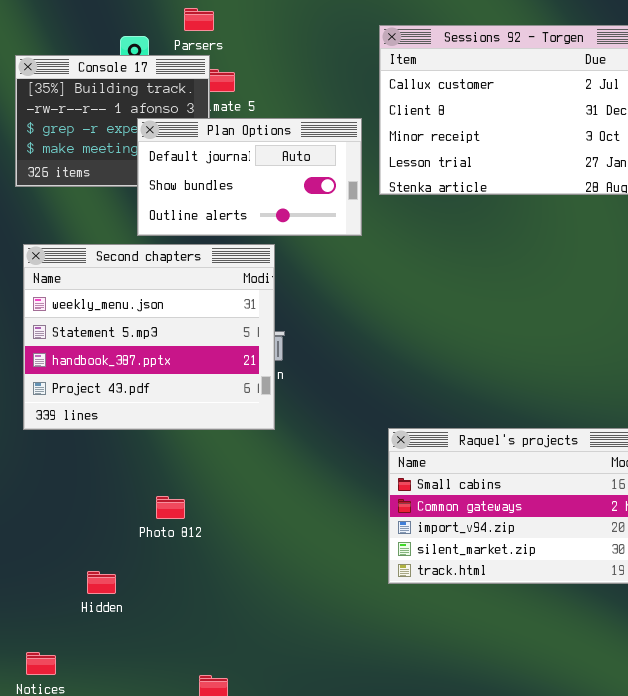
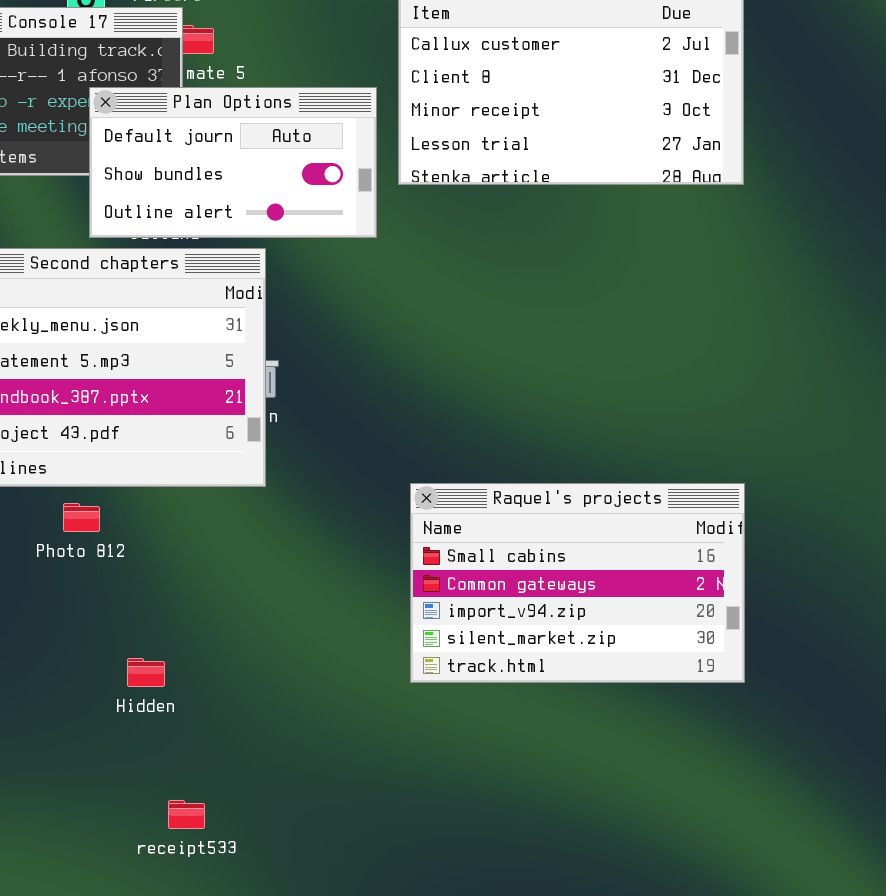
Photo 812: [156,496,185,519] -> [63,503,100,532], moved
Hidden: [87,571,116,594] -> [127,658,165,687], moved

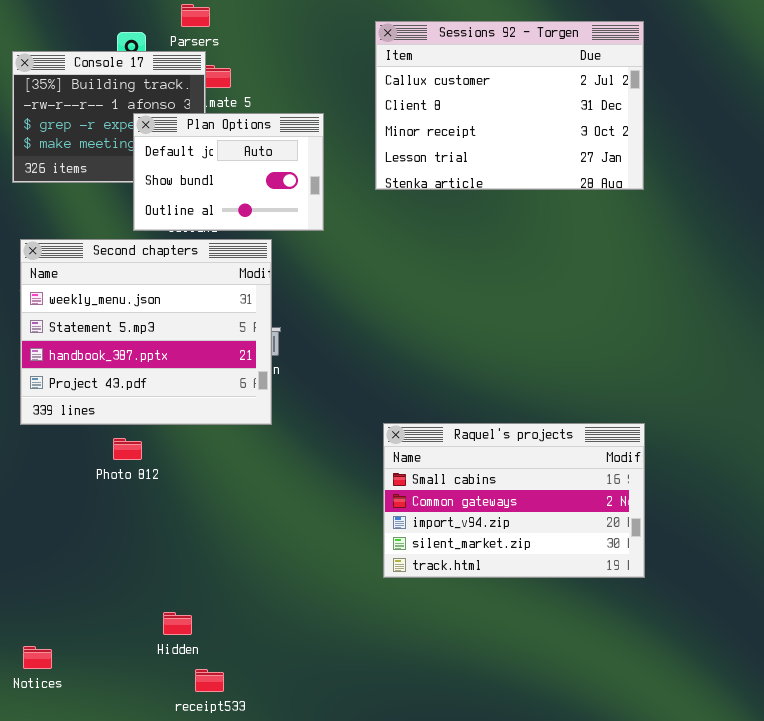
Plan Options: [89,87,377,238] -> [133,113,324,231], resized
Hidden: [127,658,165,687] -> [163,612,192,635], moved

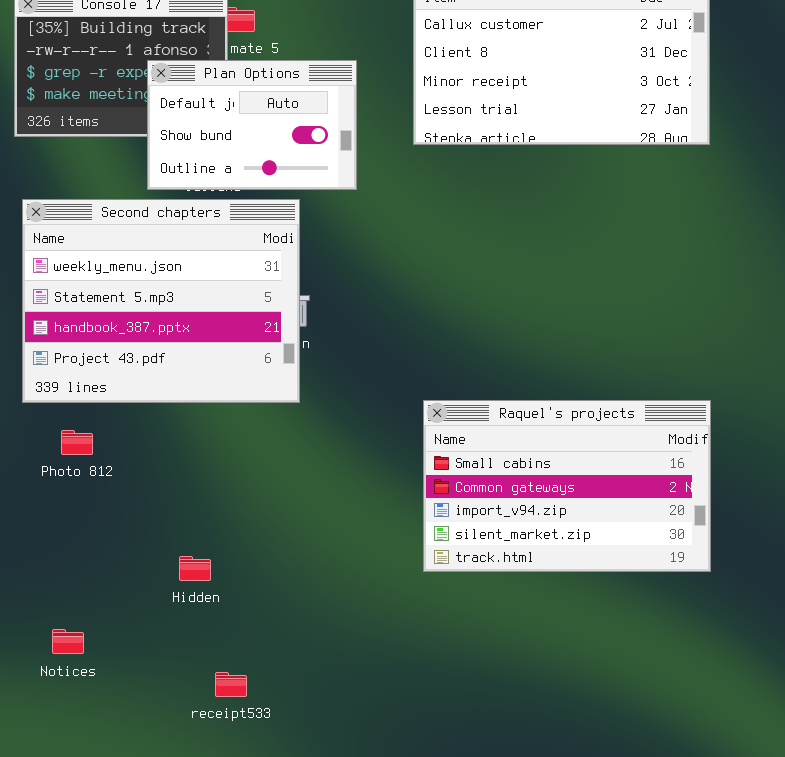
Photo 812: [113,438,142,460] -> [61,430,93,455], moved
Hidden: [163,612,192,635] -> [179,556,211,581], moved
Notices: [23,646,52,669] -> [52,629,84,654], moved

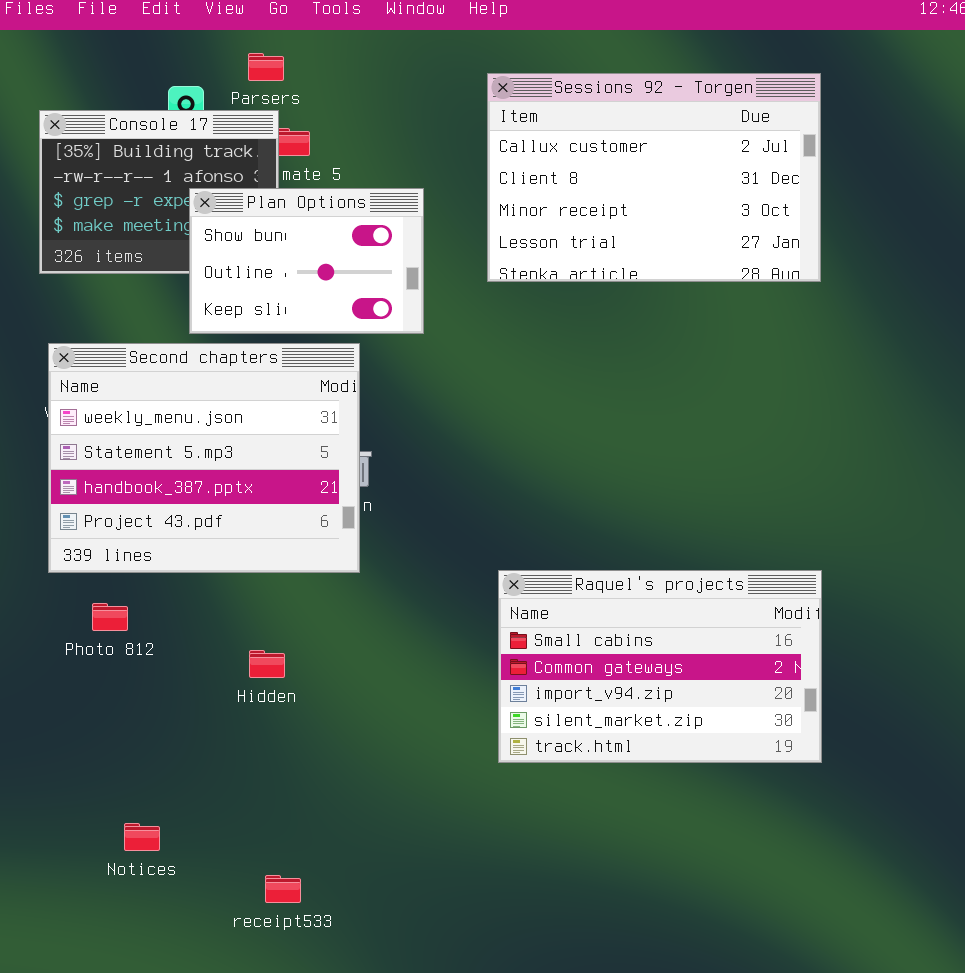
Plan Options: [147,60,357,190] -> [189,188,424,334], scrolled down 1 row
Hidden: [179,556,211,581] -> [249,650,285,678], moved
Notices: [52,629,84,654] -> [124,823,160,851], moved

